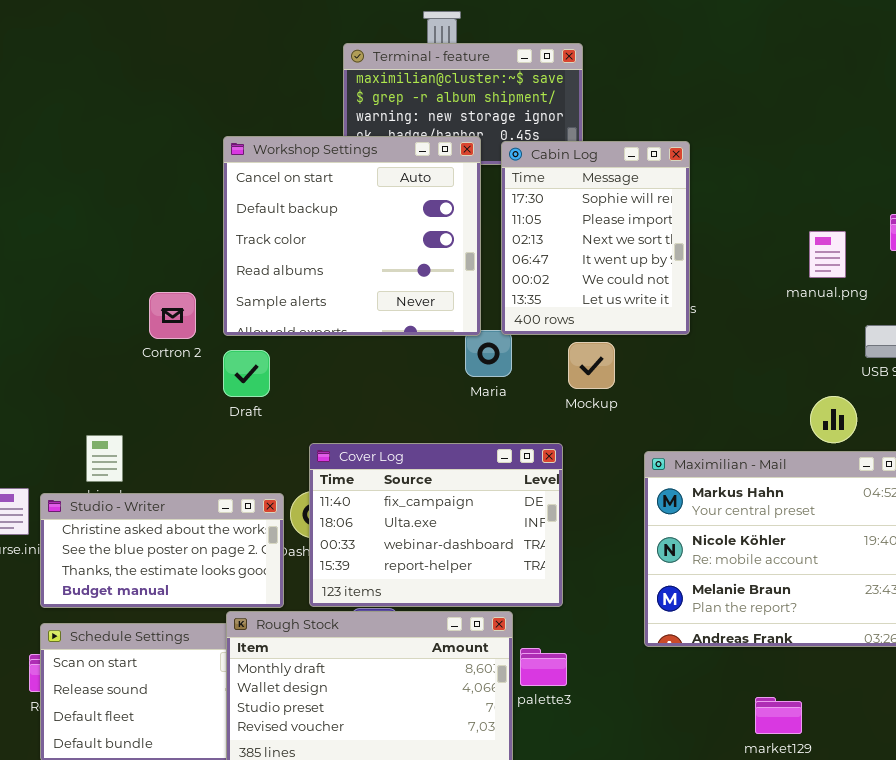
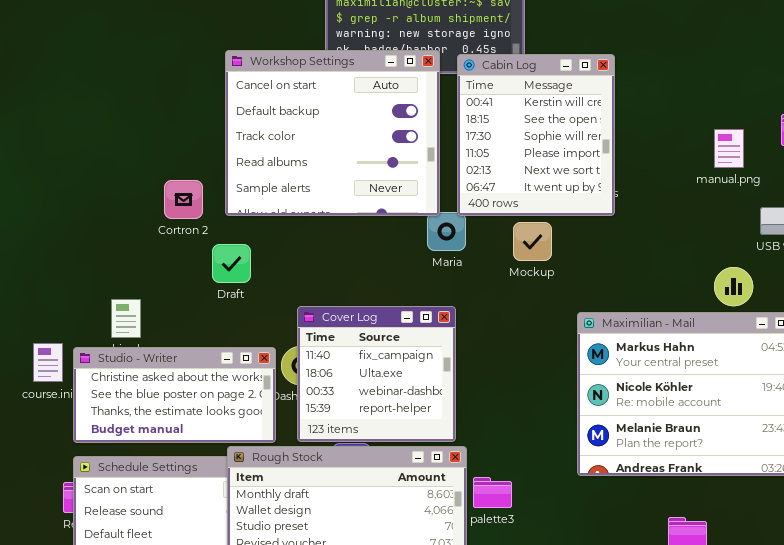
Cabin Log: [501,141,690,335] -> [457,54,615,216], scrolled up 2 rows
Draft: [223,350,270,397] -> [212,244,251,283], moved
Cover Log: [309,443,563,607] -> [297,306,456,442], resized

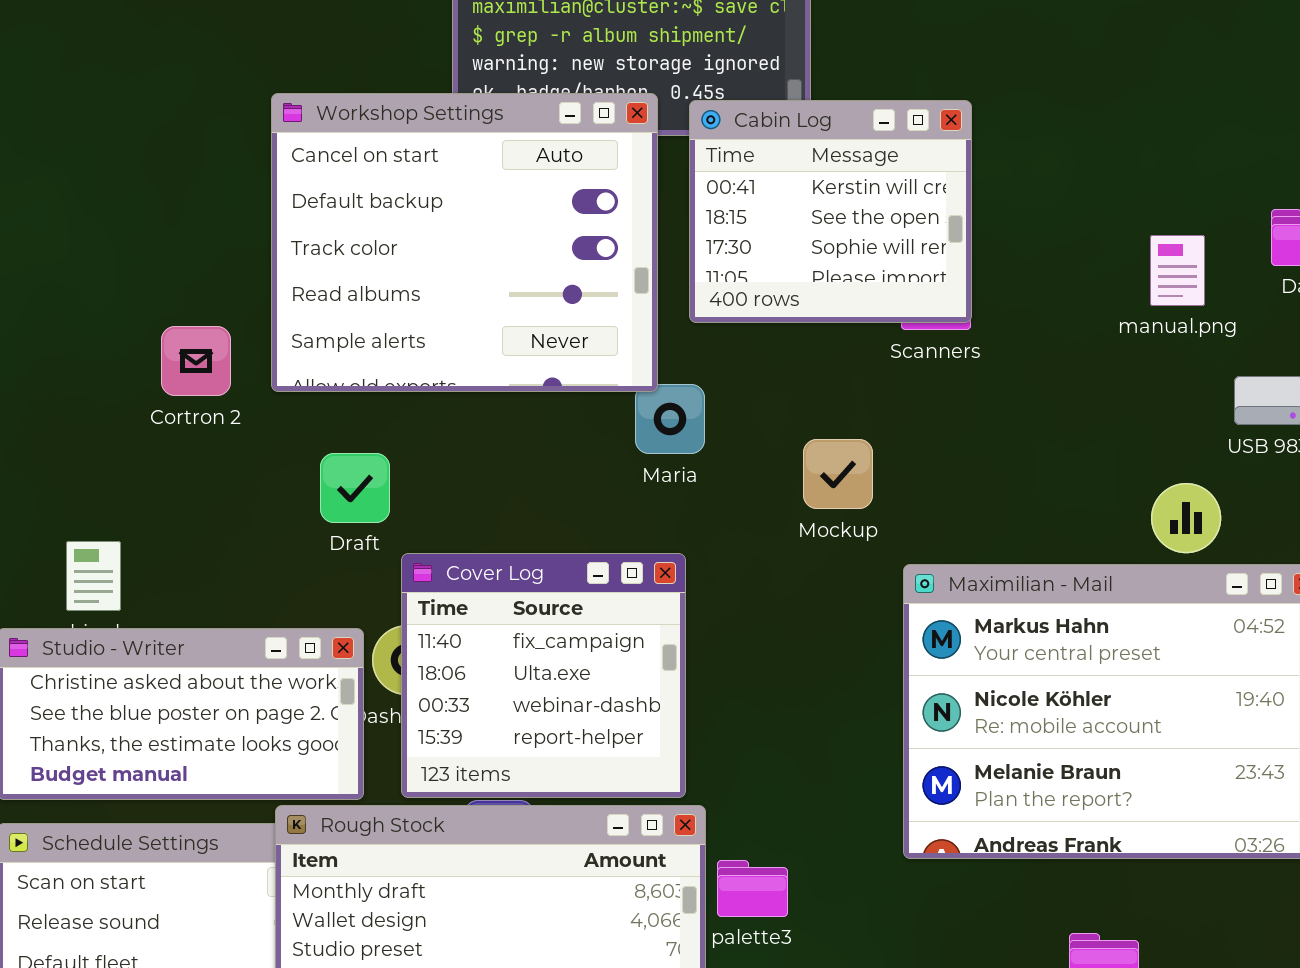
Cabin Log: [457,54,615,216] -> [689,100,972,323], resized
Mockup: [513,222,552,261] -> [803,439,873,509], moved
Draft: [212,244,251,283] -> [320,453,390,523], moved

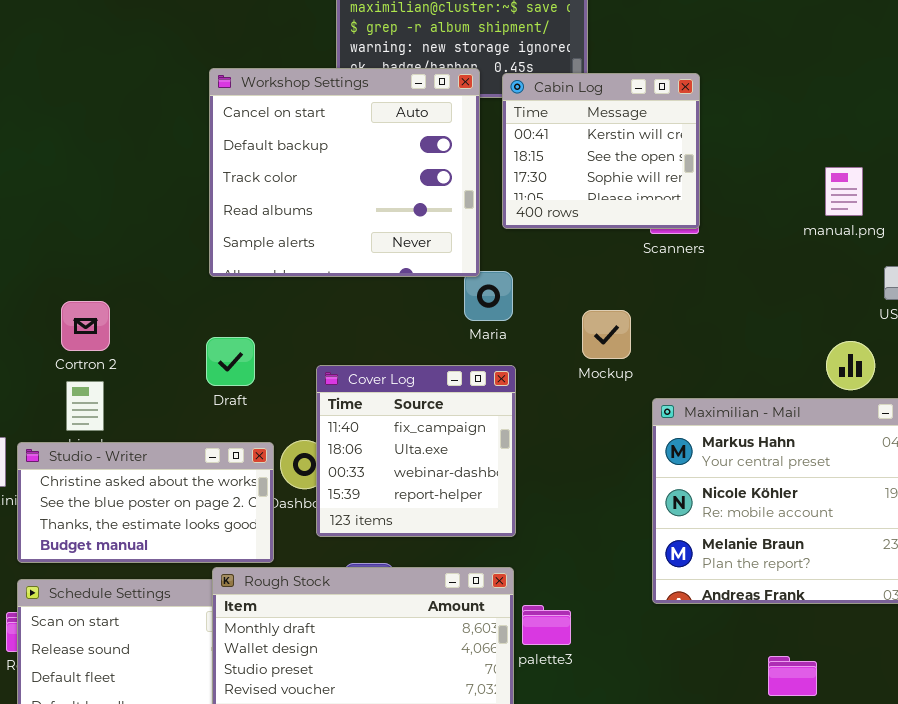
Cortron 2: [161,326,231,396] -> [61,301,110,351], moved
Draft: [320,453,390,523] -> [206,337,255,386], moved
Cover Log: [401,553,686,798] -> [316,365,516,537], moved

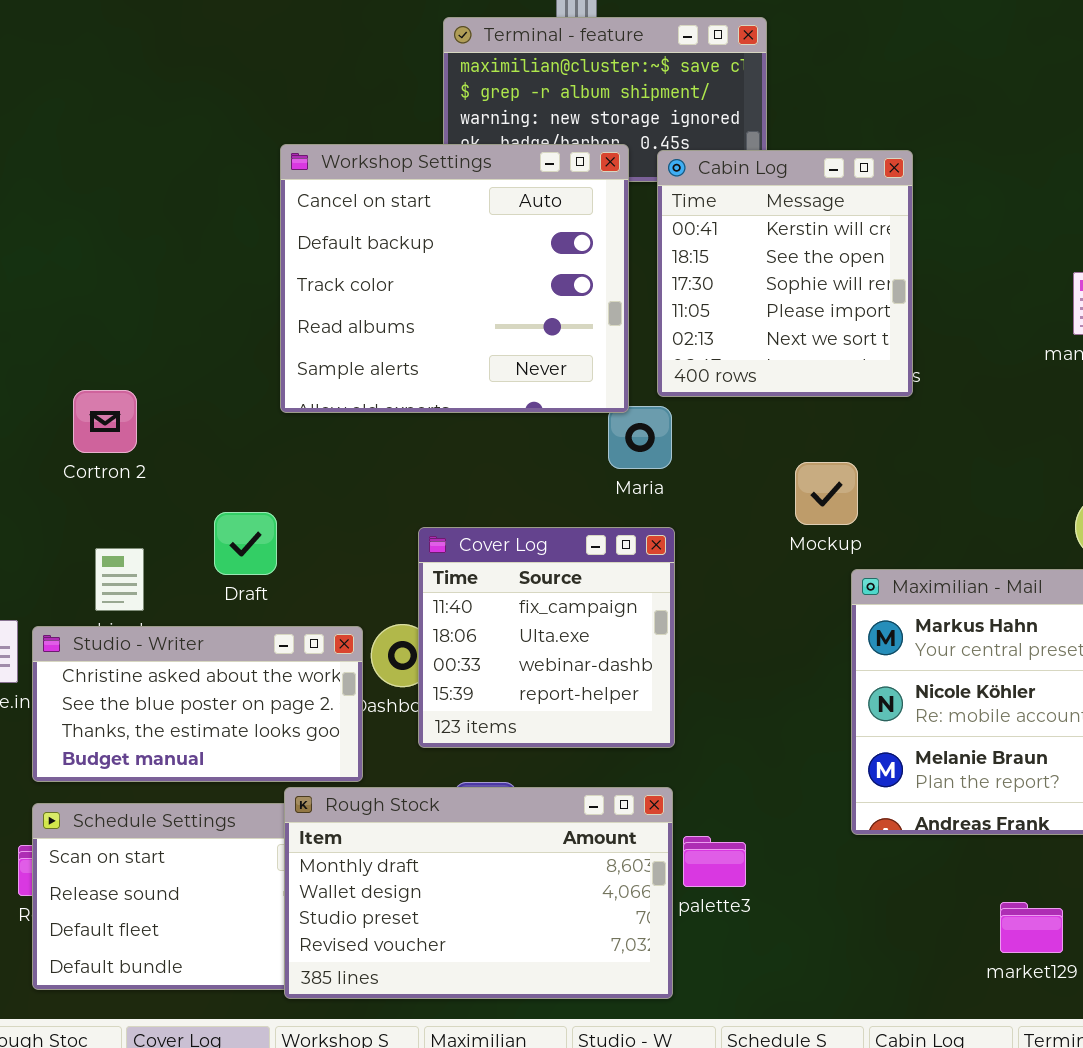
Cabin Log: [502,73,700,229] -> [657,150,913,397], resized
Cortron 2: [61,301,110,351] -> [73,390,137,453], moved
Mockup: [582,310,631,359] -> [795,462,858,525], moved
Draft: [206,337,255,386] -> [214,512,277,575], moved

